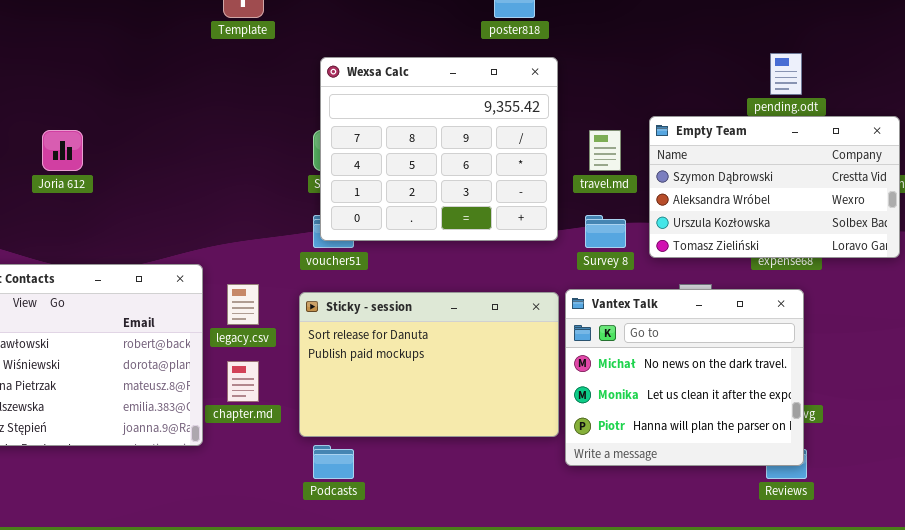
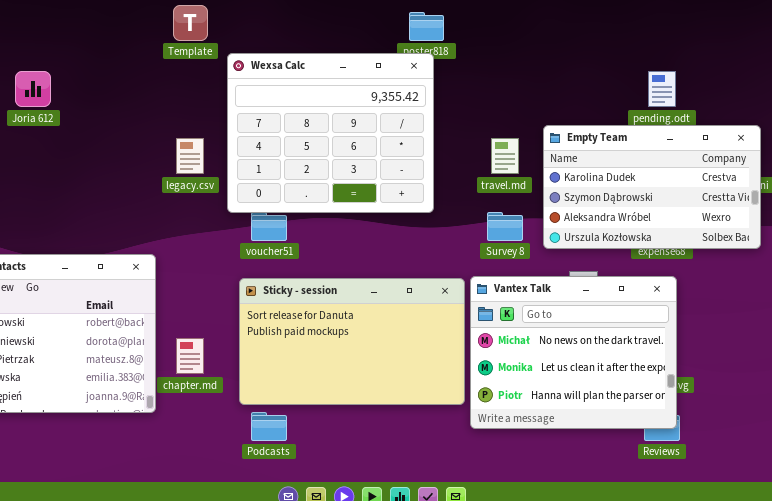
Wexsa Calc: [320,57,558,241] -> [227,53,434,213], moved
Empty Team: [649,116,900,258] -> [543,125,761,249], scrolled up 1 row
Joria 612: [42,130,83,171] -> [15,71,51,107], moved
legacy.csv: [227,284,259,325] -> [176,138,204,174], moved

